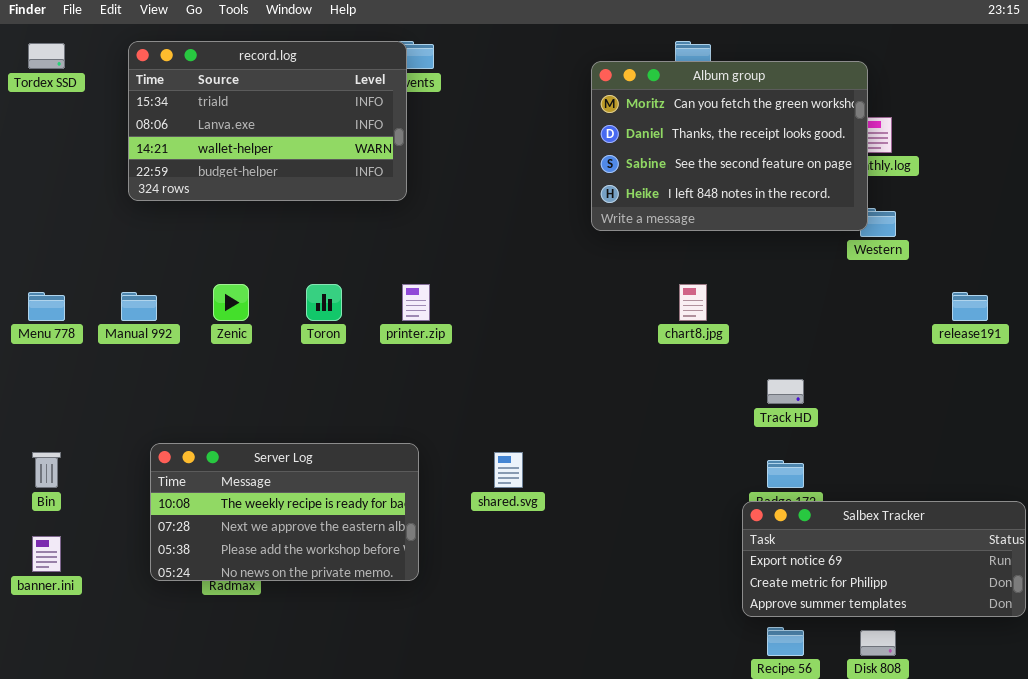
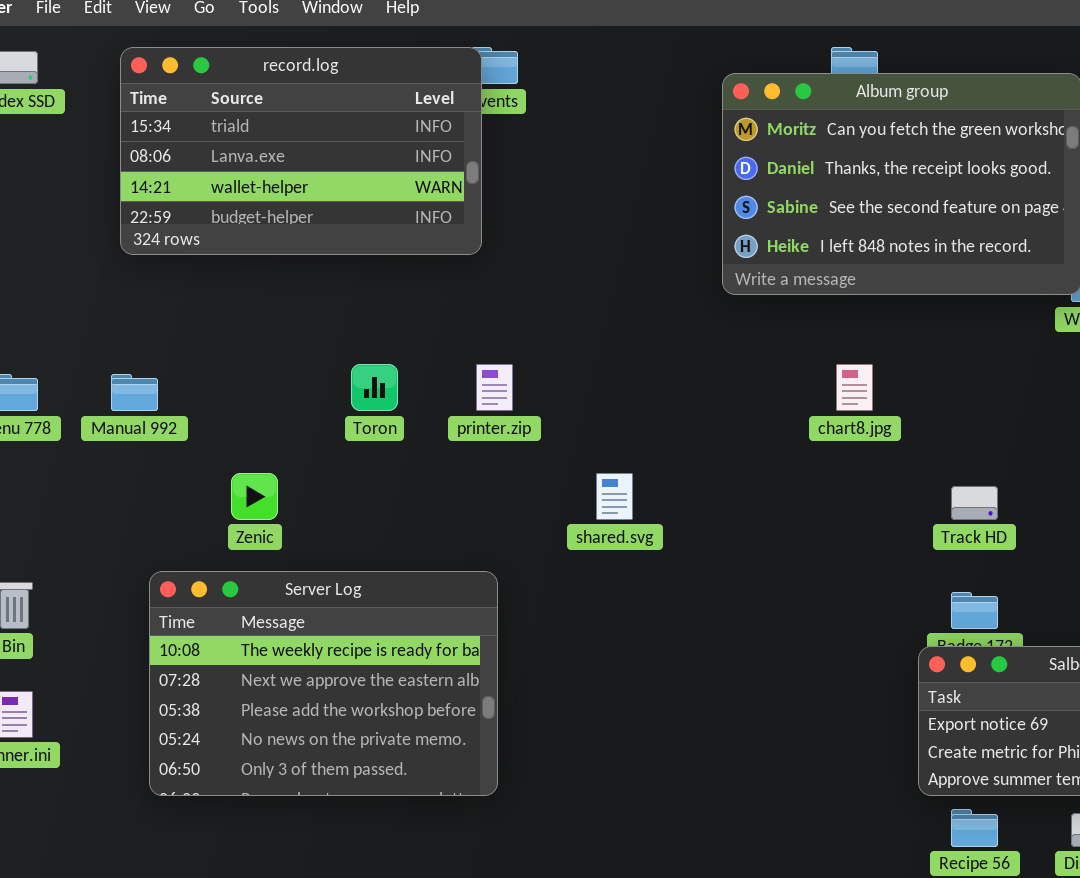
Zenic: [213,284,249,321] -> [231,473,278,520], moved
Server Log: [150,443,419,581] -> [149,571,498,796], resized
shared.svg: [494,452,523,488] -> [596,473,633,520], moved

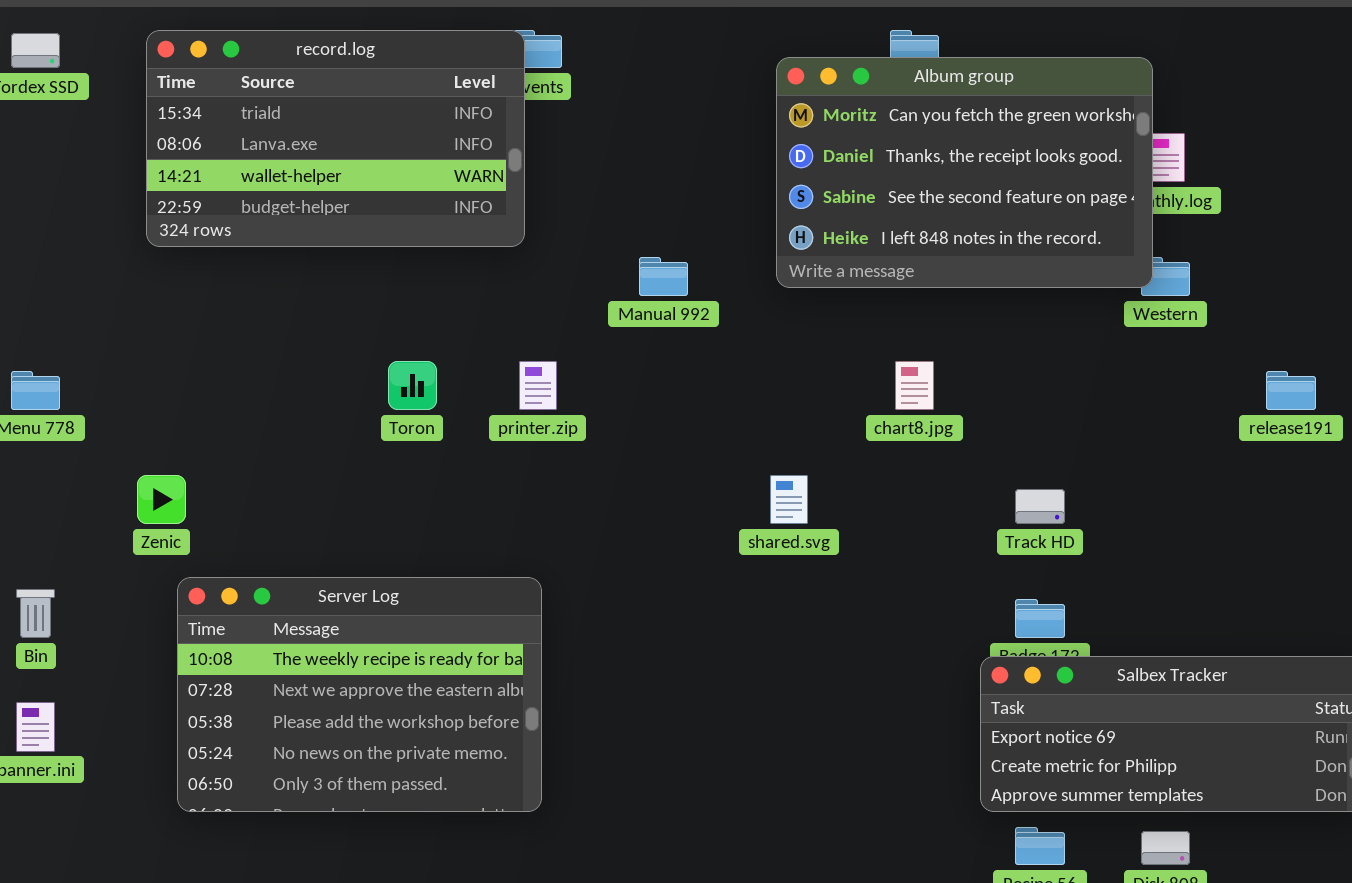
Manual 992: [111,374,158,411] -> [639,257,688,296], moved
Zenic: [231,473,278,520] -> [137,475,186,524], moved
shared.svg: [596,473,633,520] -> [770,475,808,524], moved

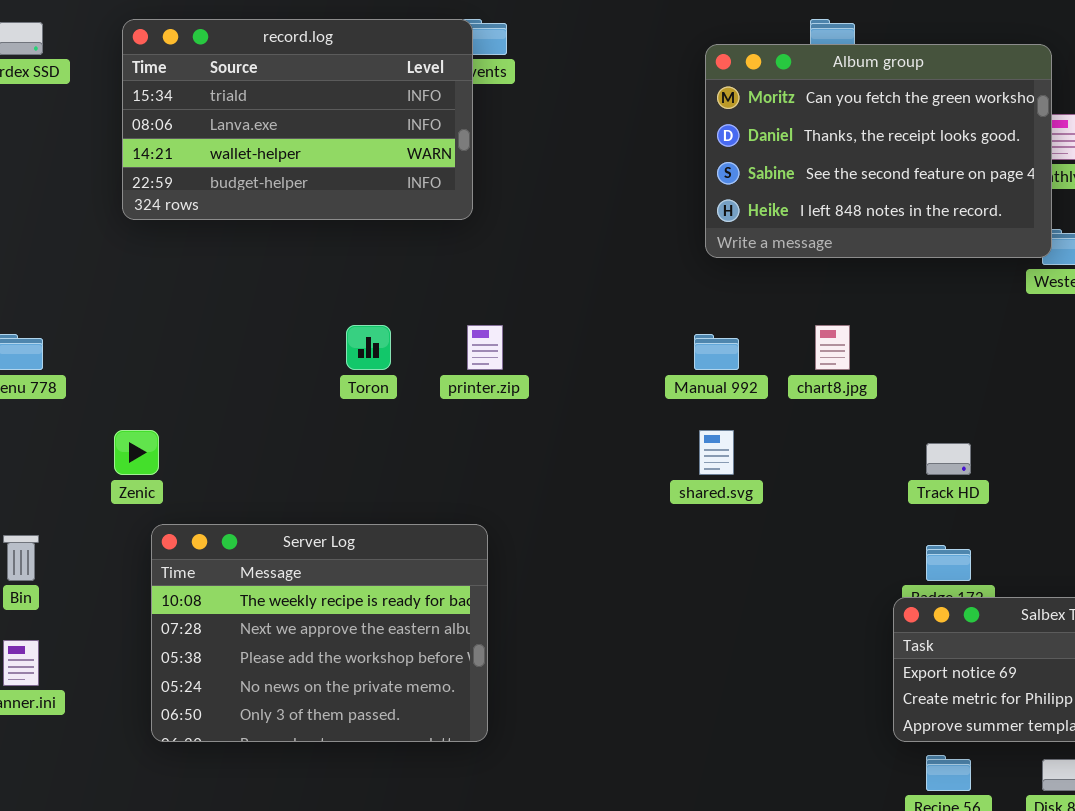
Manual 992: [639,257,688,296] -> [694,334,739,370], moved

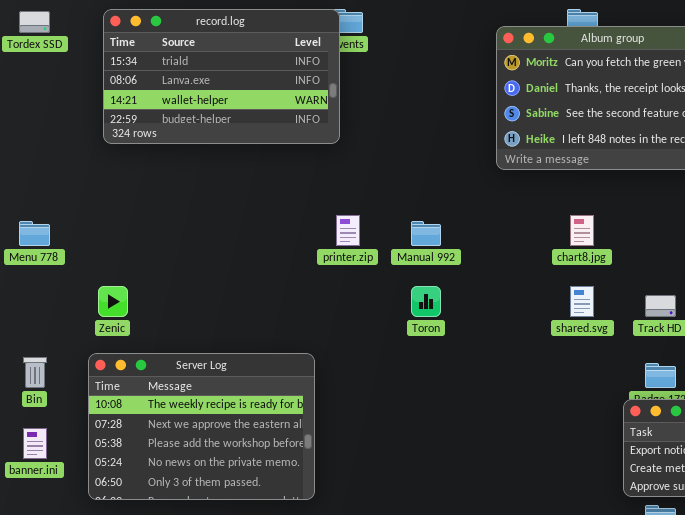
Toron: [346,325,391,370] -> [411,286,441,317], moved
Manual 992: [694,334,739,370] -> [411,221,441,246], moved
shared.svg: [699,430,734,475] -> [570,286,594,317], moved
Server Log: [151,524,488,742] -> [88,353,315,500], moved

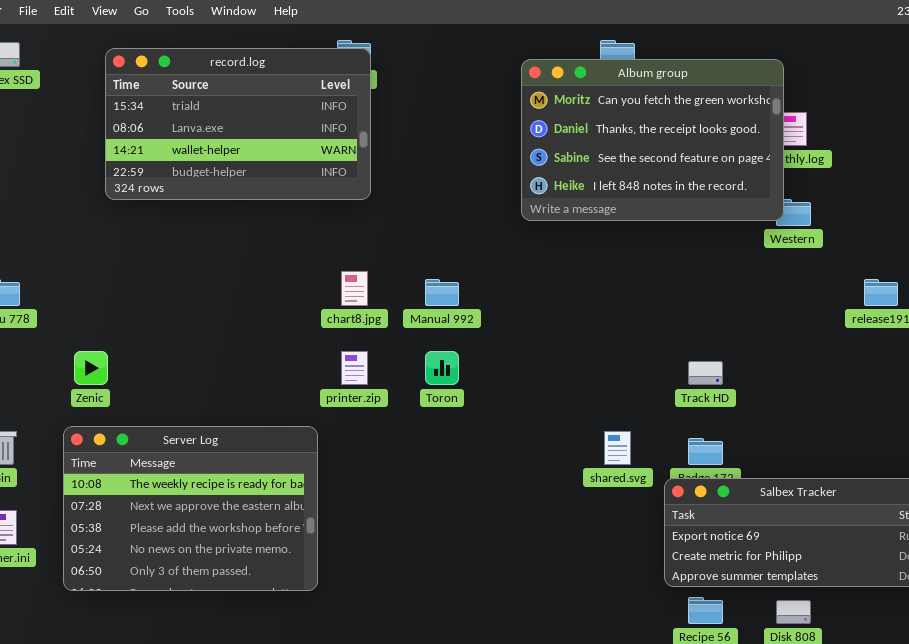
record.log: [103,9,340,144] -> [105,48,371,200], moved
printer.zip: [336,215,360,246] -> [341,351,368,385], moved
chart8.jpg: [570,215,594,246] -> [341,271,368,306], moved
shared.svg: [570,286,594,317] -> [604,431,631,465], moved

